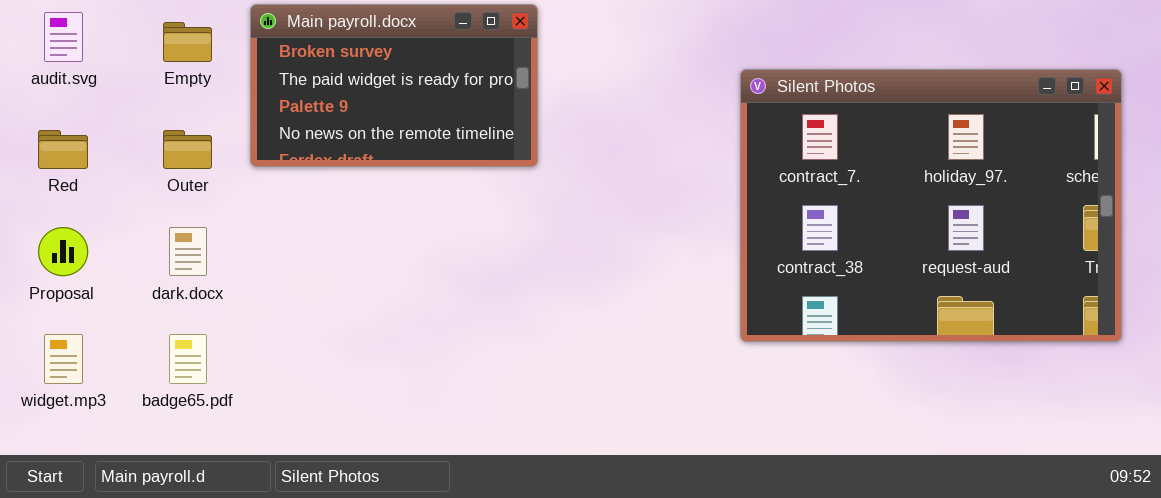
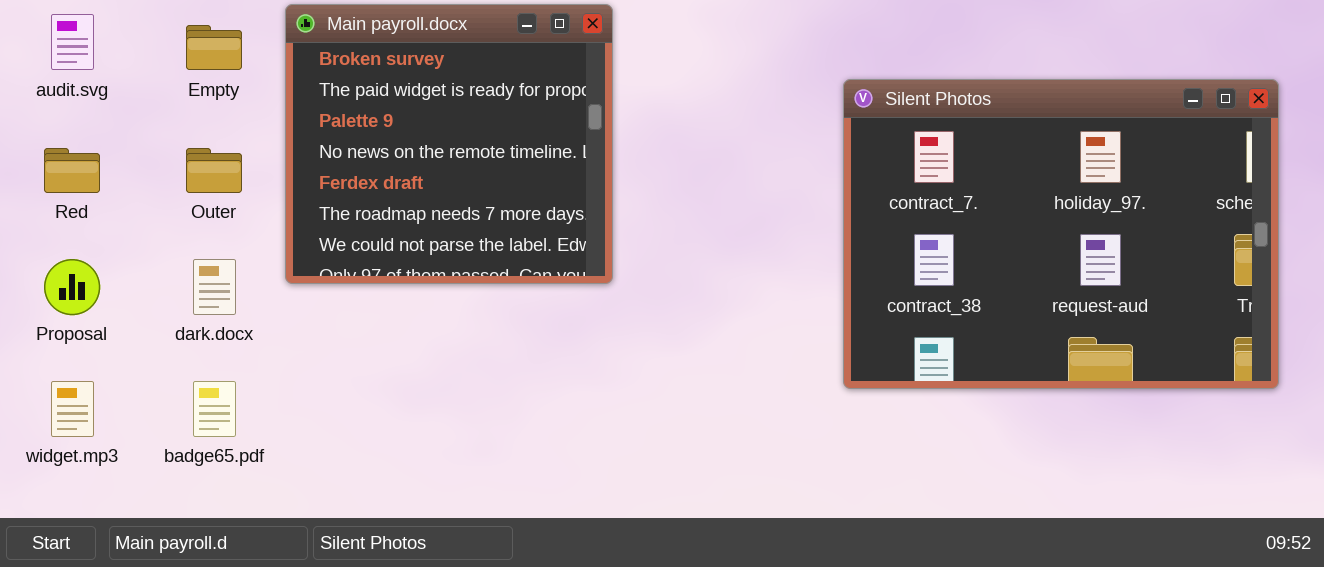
Main payroll.docx: [250,4,538,167] -> [285,4,613,284], resized

